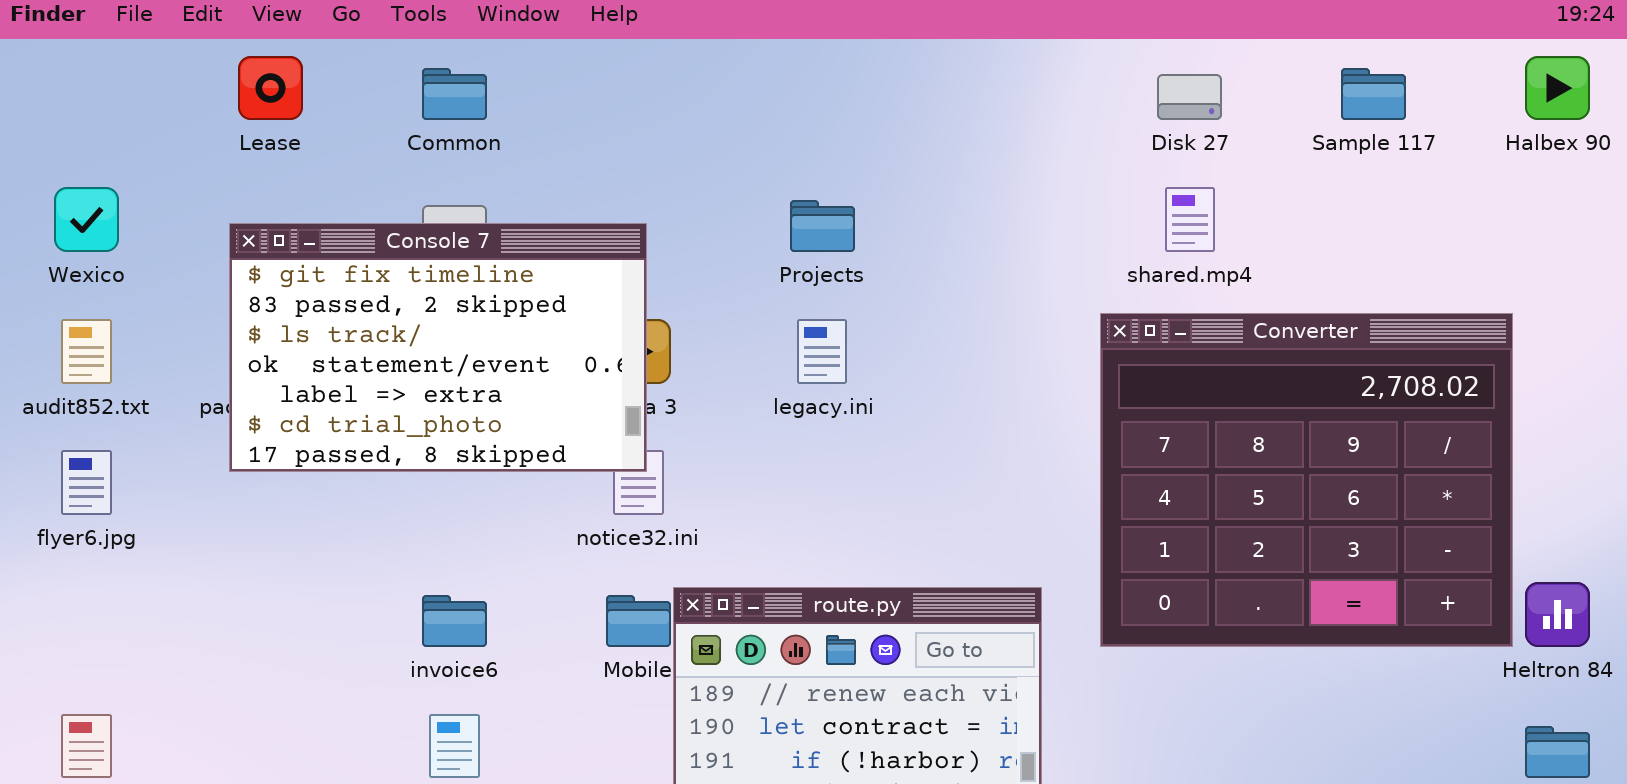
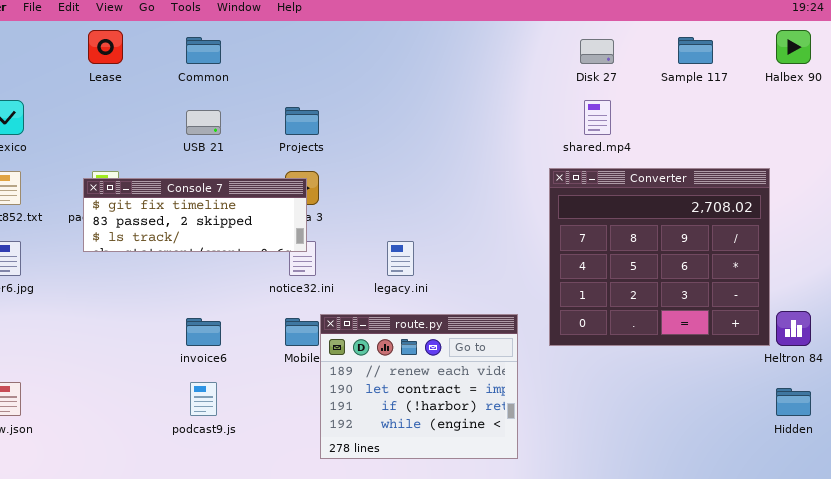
Projects: [790,200,855,252] -> [285,107,319,135], moved
Console 7: [229,223,647,472] -> [83,178,307,252], resized
legacy.ini: [797,319,847,384] -> [387,241,414,276], moved

